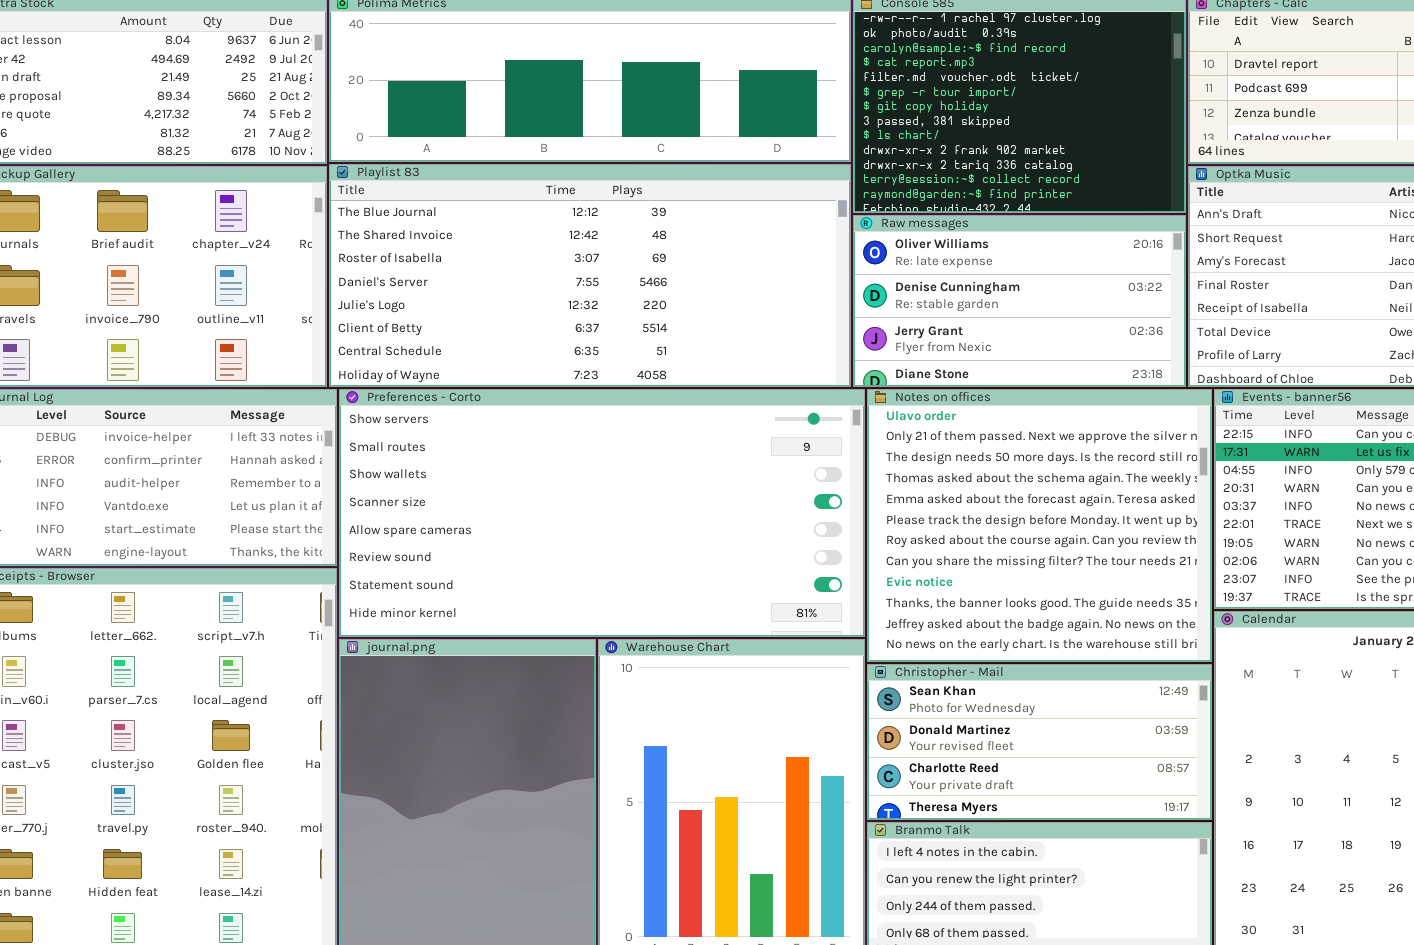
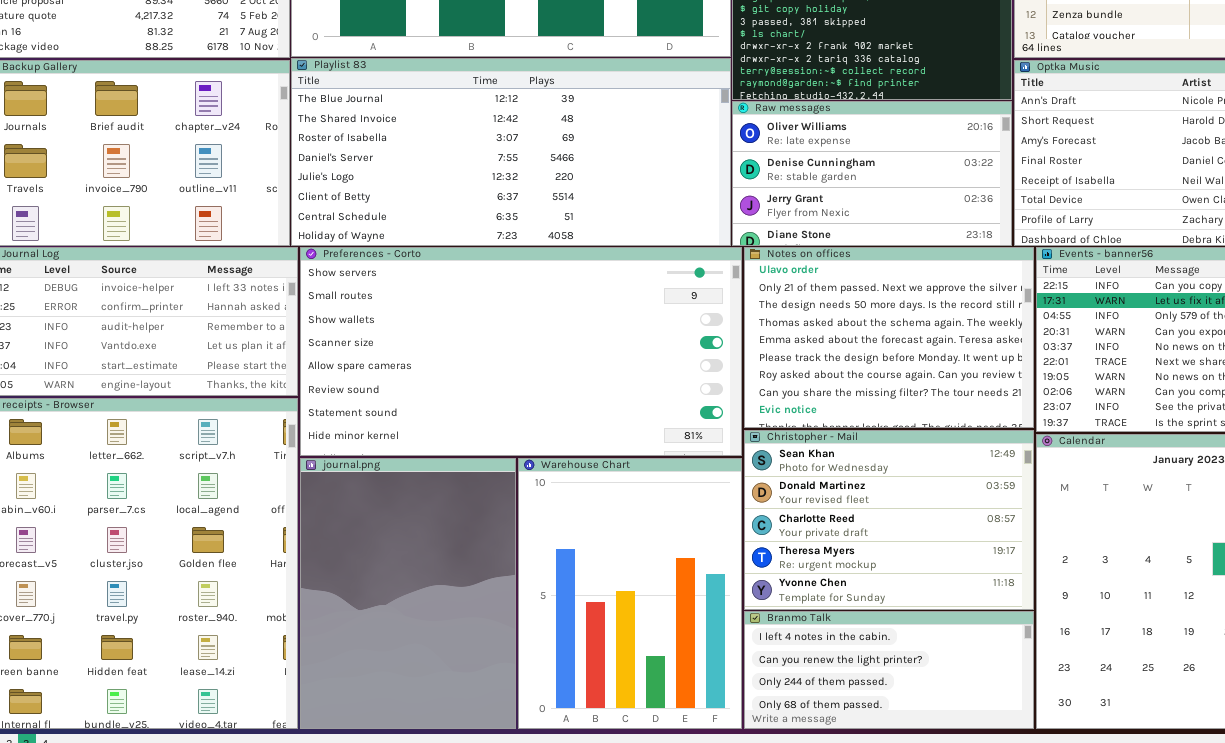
Notes on offices: [867,389,1212,662] -> [744,247,1034,428], resized
Christopher - Mail: [867,664,1212,820] -> [744,430,1034,610], resized

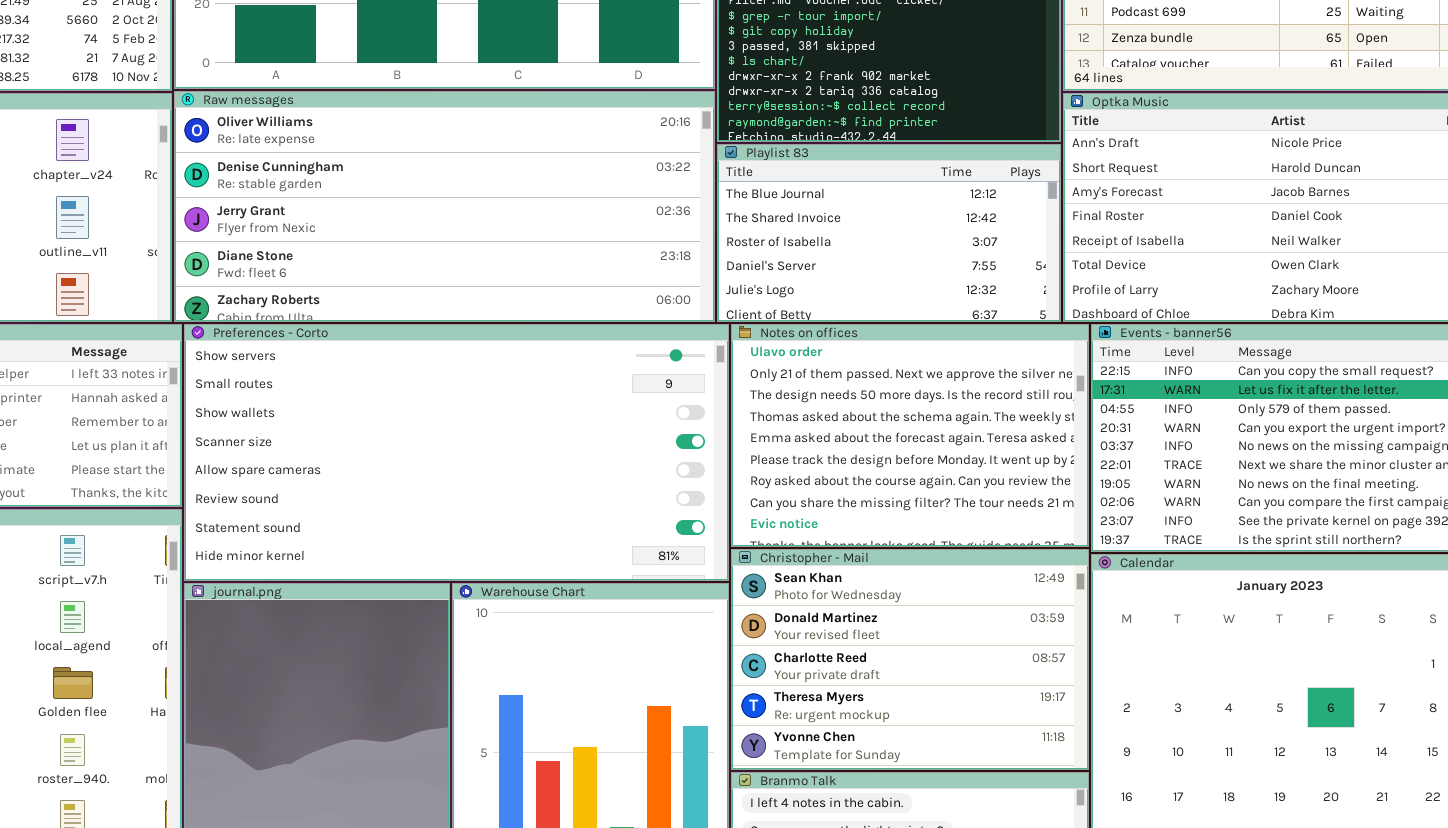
Playlist 83: [291,58,731,246] -> [717,144,1061,322], moved, resized
Raw messages: [732,101,1012,246] -> [174,91,715,322], moved, resized

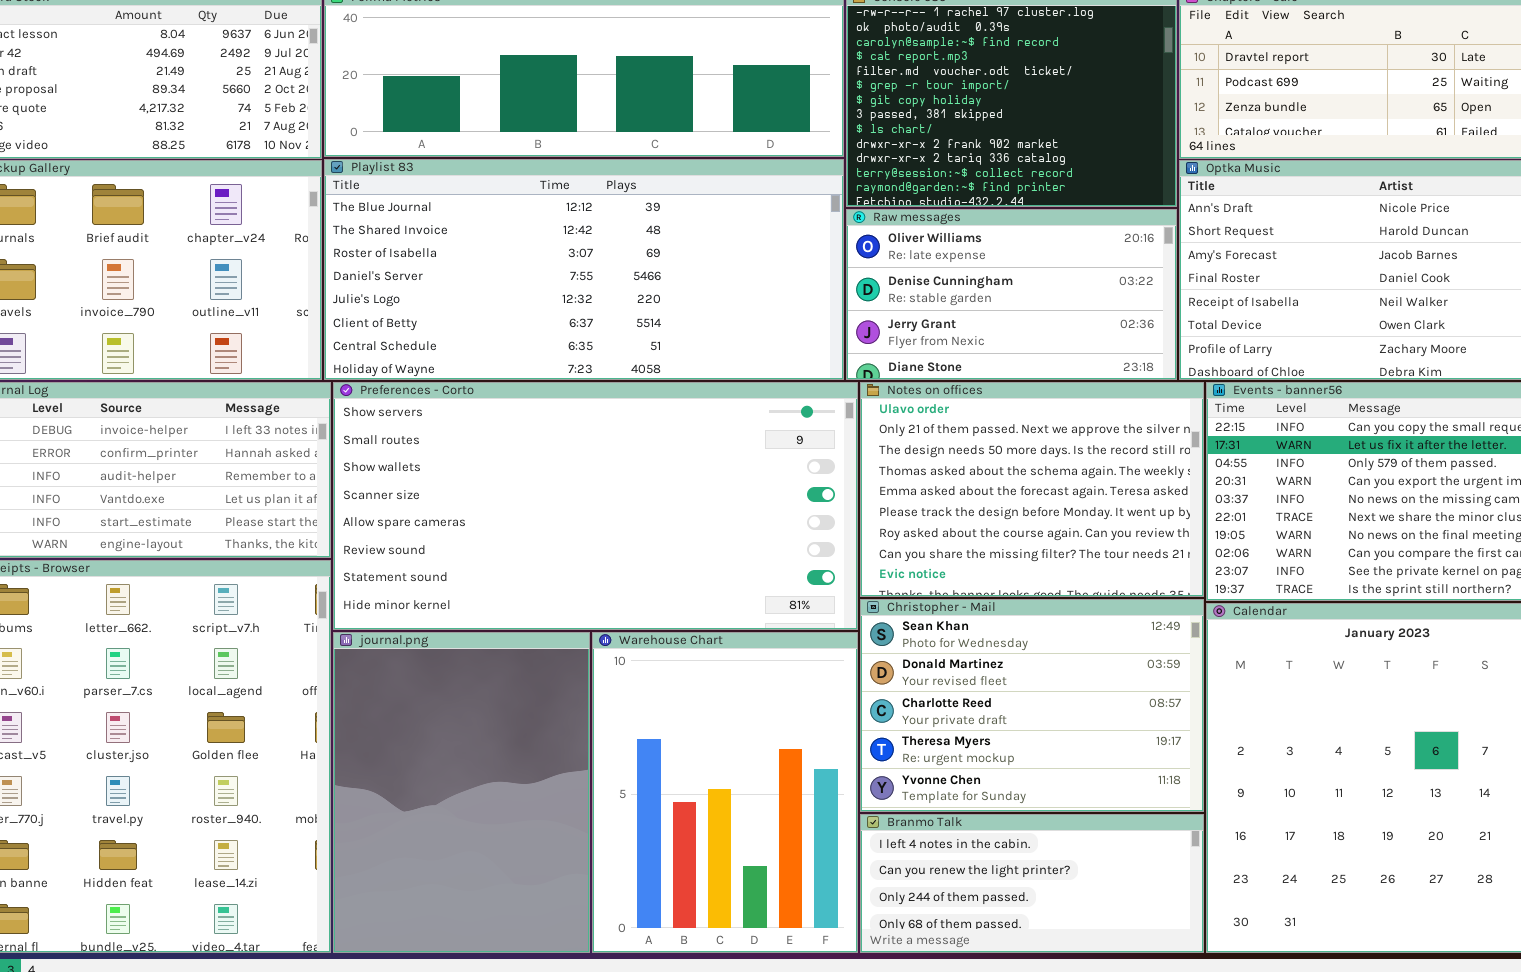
Raw messages: [174,91,715,322] -> [846,209,1177,380], moved, resized
Playlist 83: [717,144,1061,322] -> [324,159,844,380], moved, resized

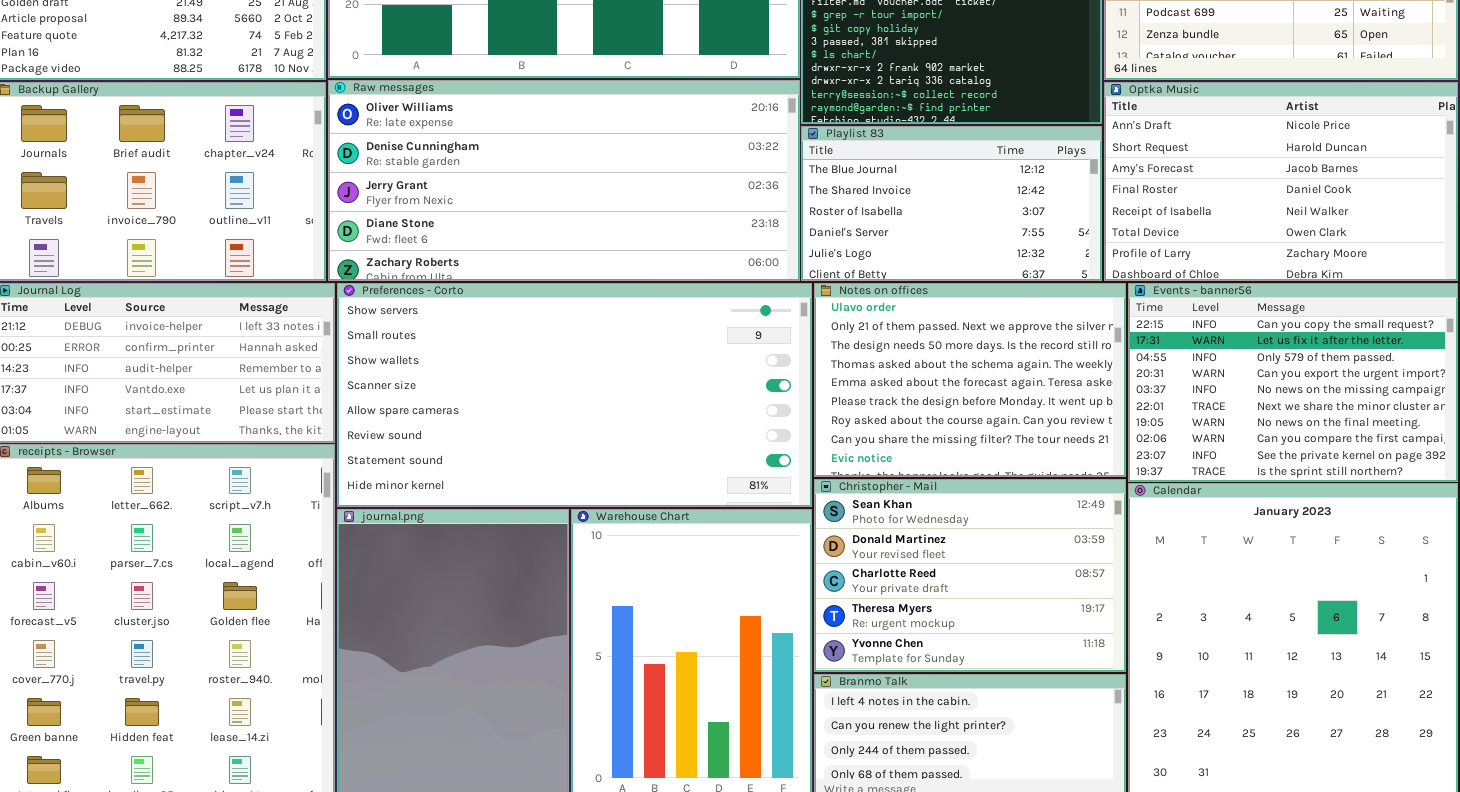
Playlist 83: [324,159,844,380] -> [801,126,1102,281], moved, resized
Raw messages: [846,209,1177,380] -> [328,80,800,281], moved, resized

